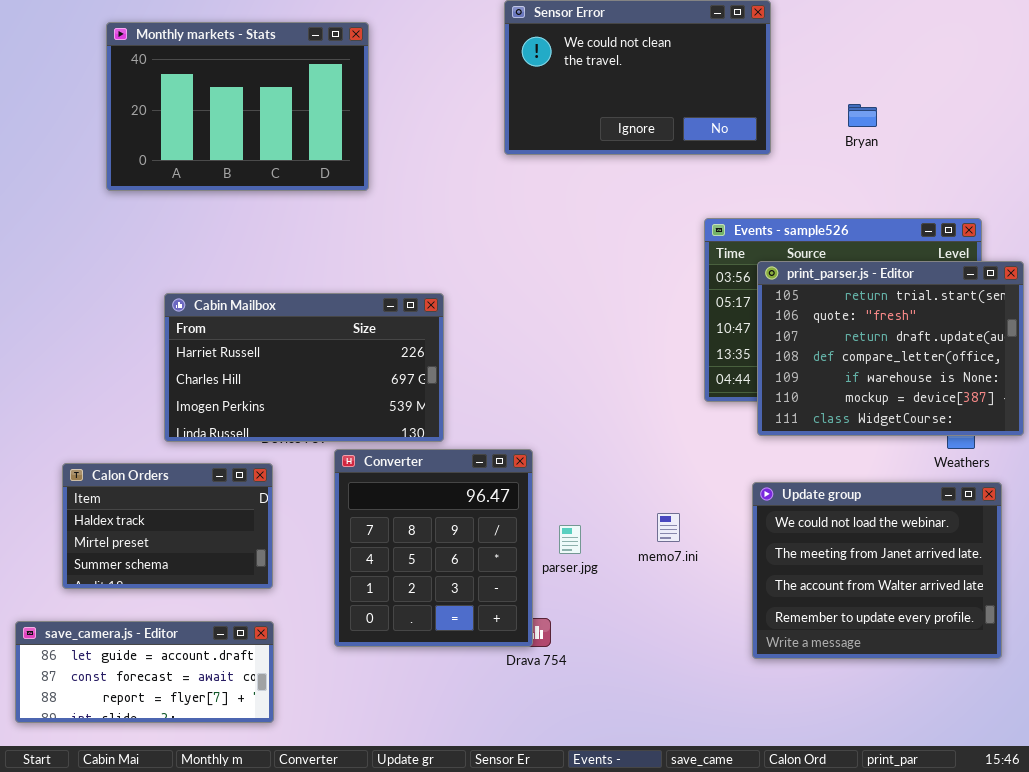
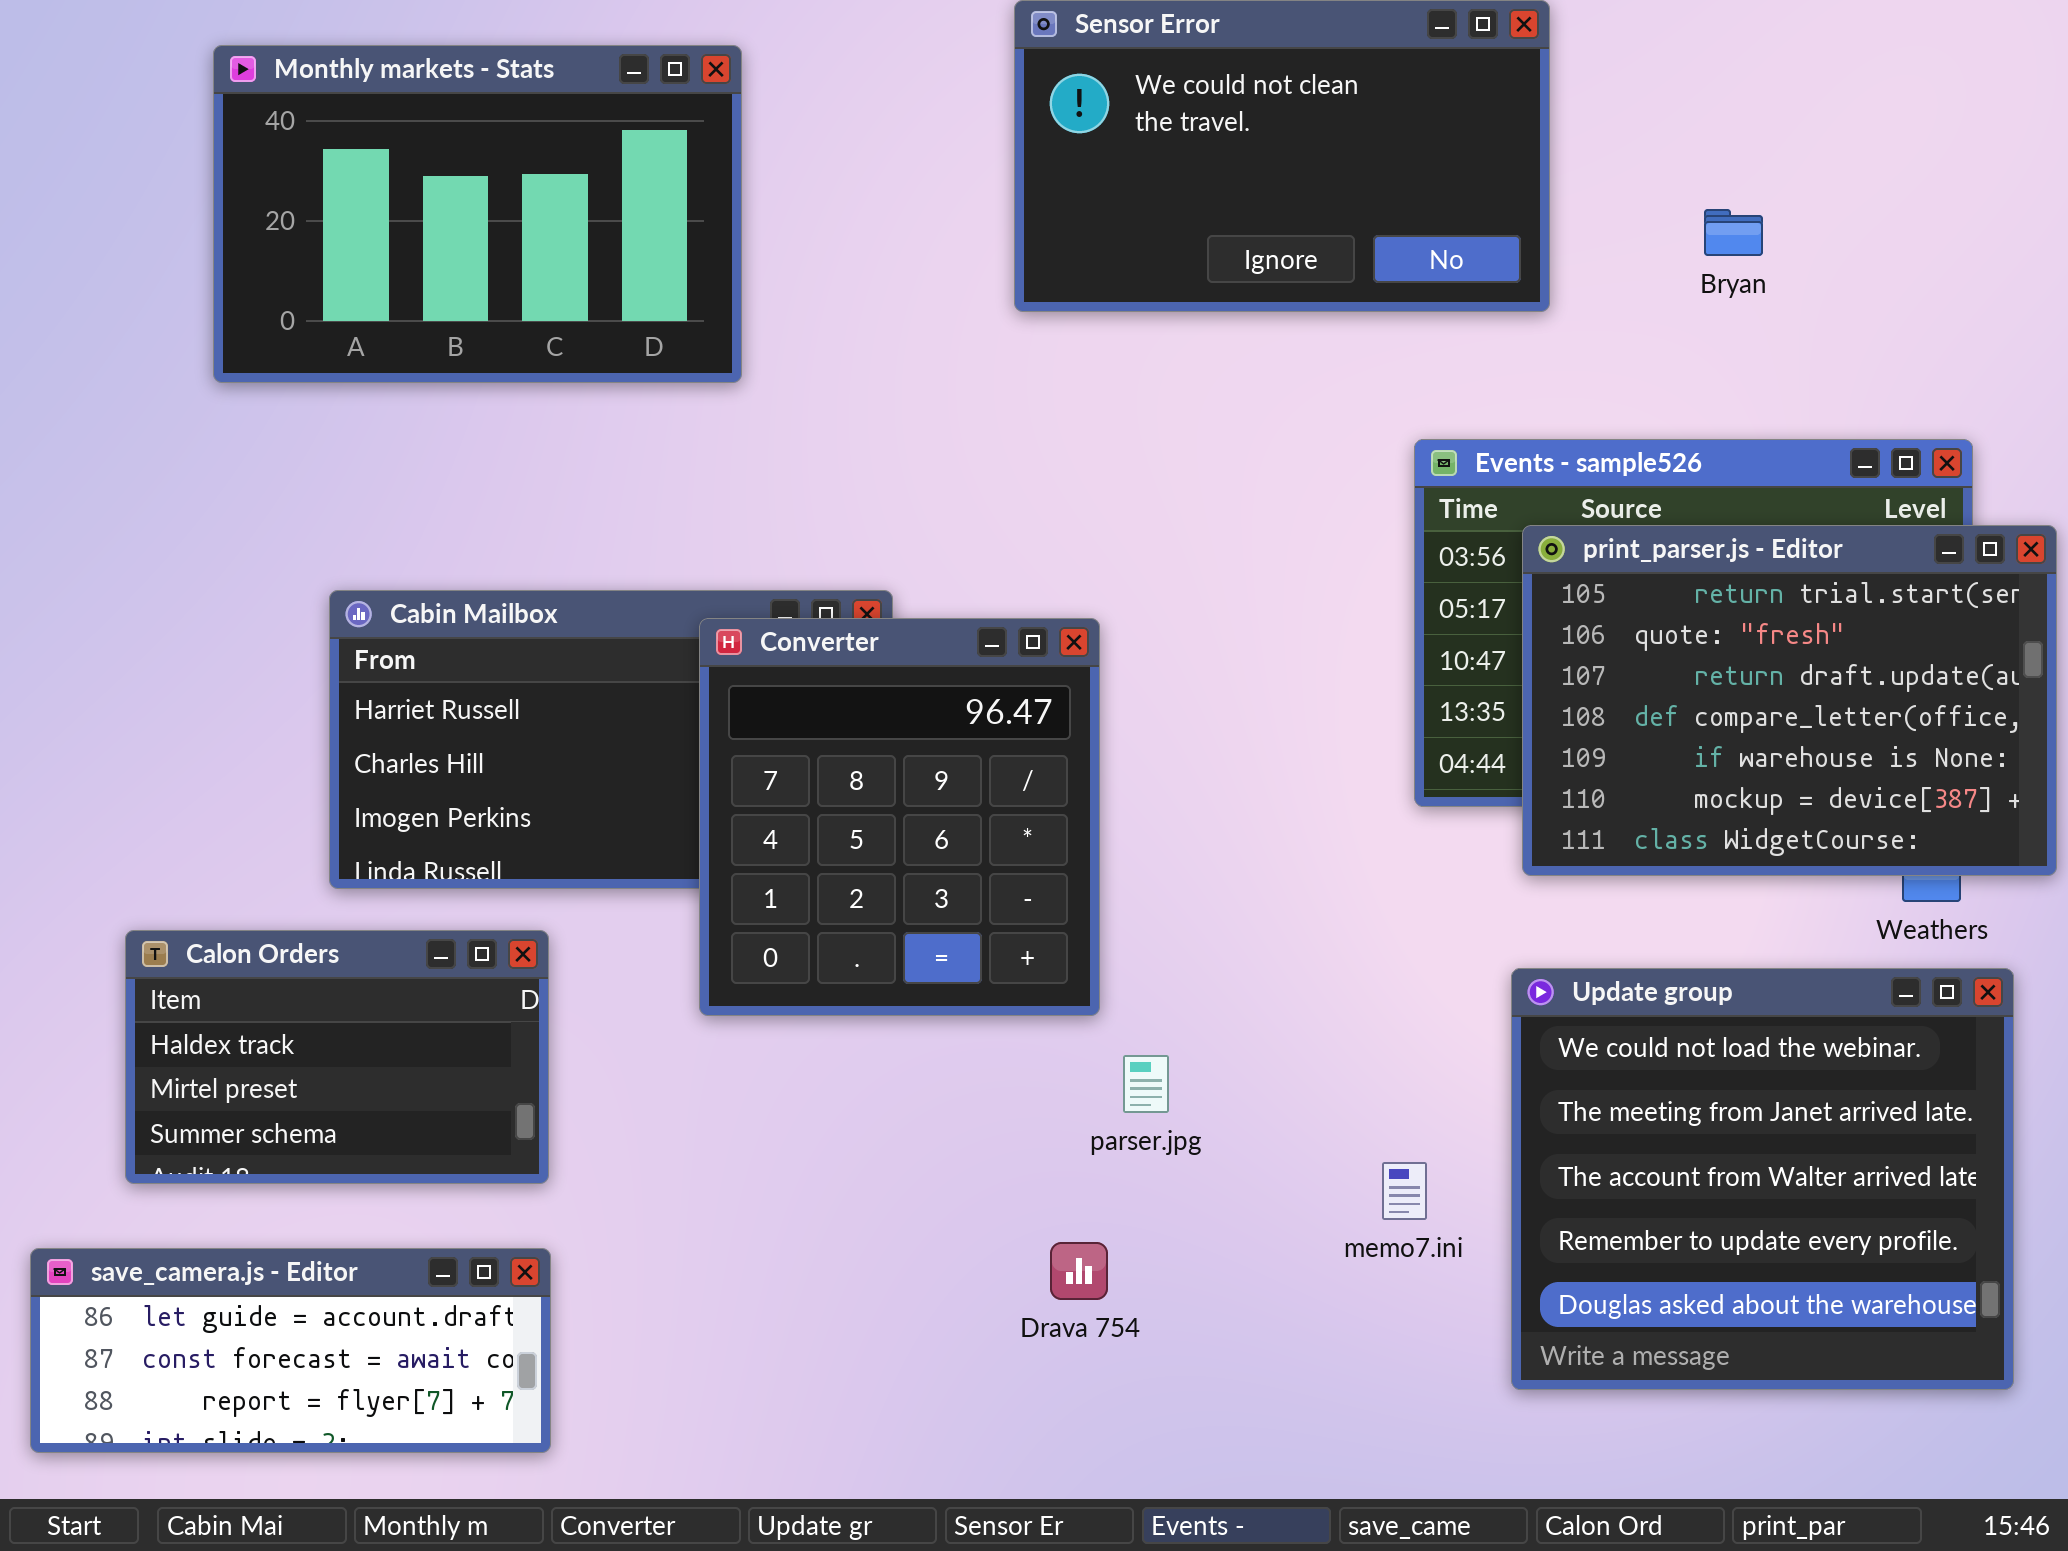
Converter: [334,449,533,647] -> [699,618,1100,1016], moved
Update group: [752,482,1002,659] -> [1511,968,2014,1390], resized
memo7.ini: [657,513,680,542] -> [1382,1162,1427,1220], moved

